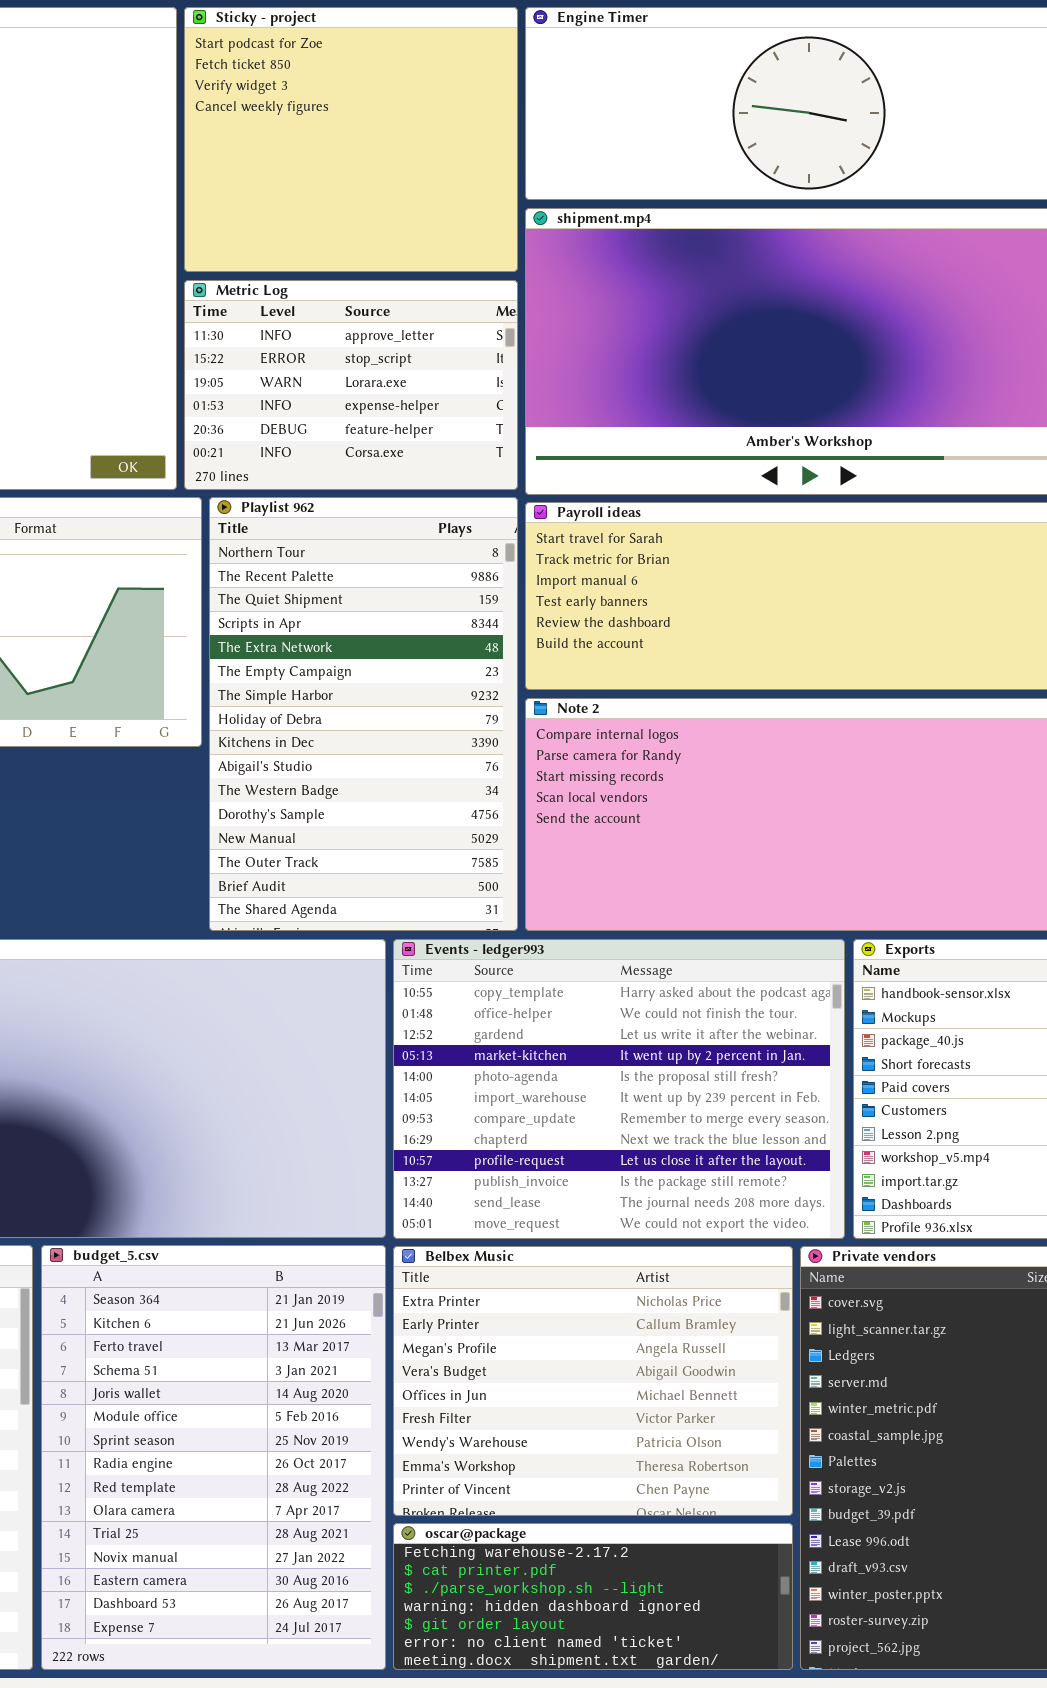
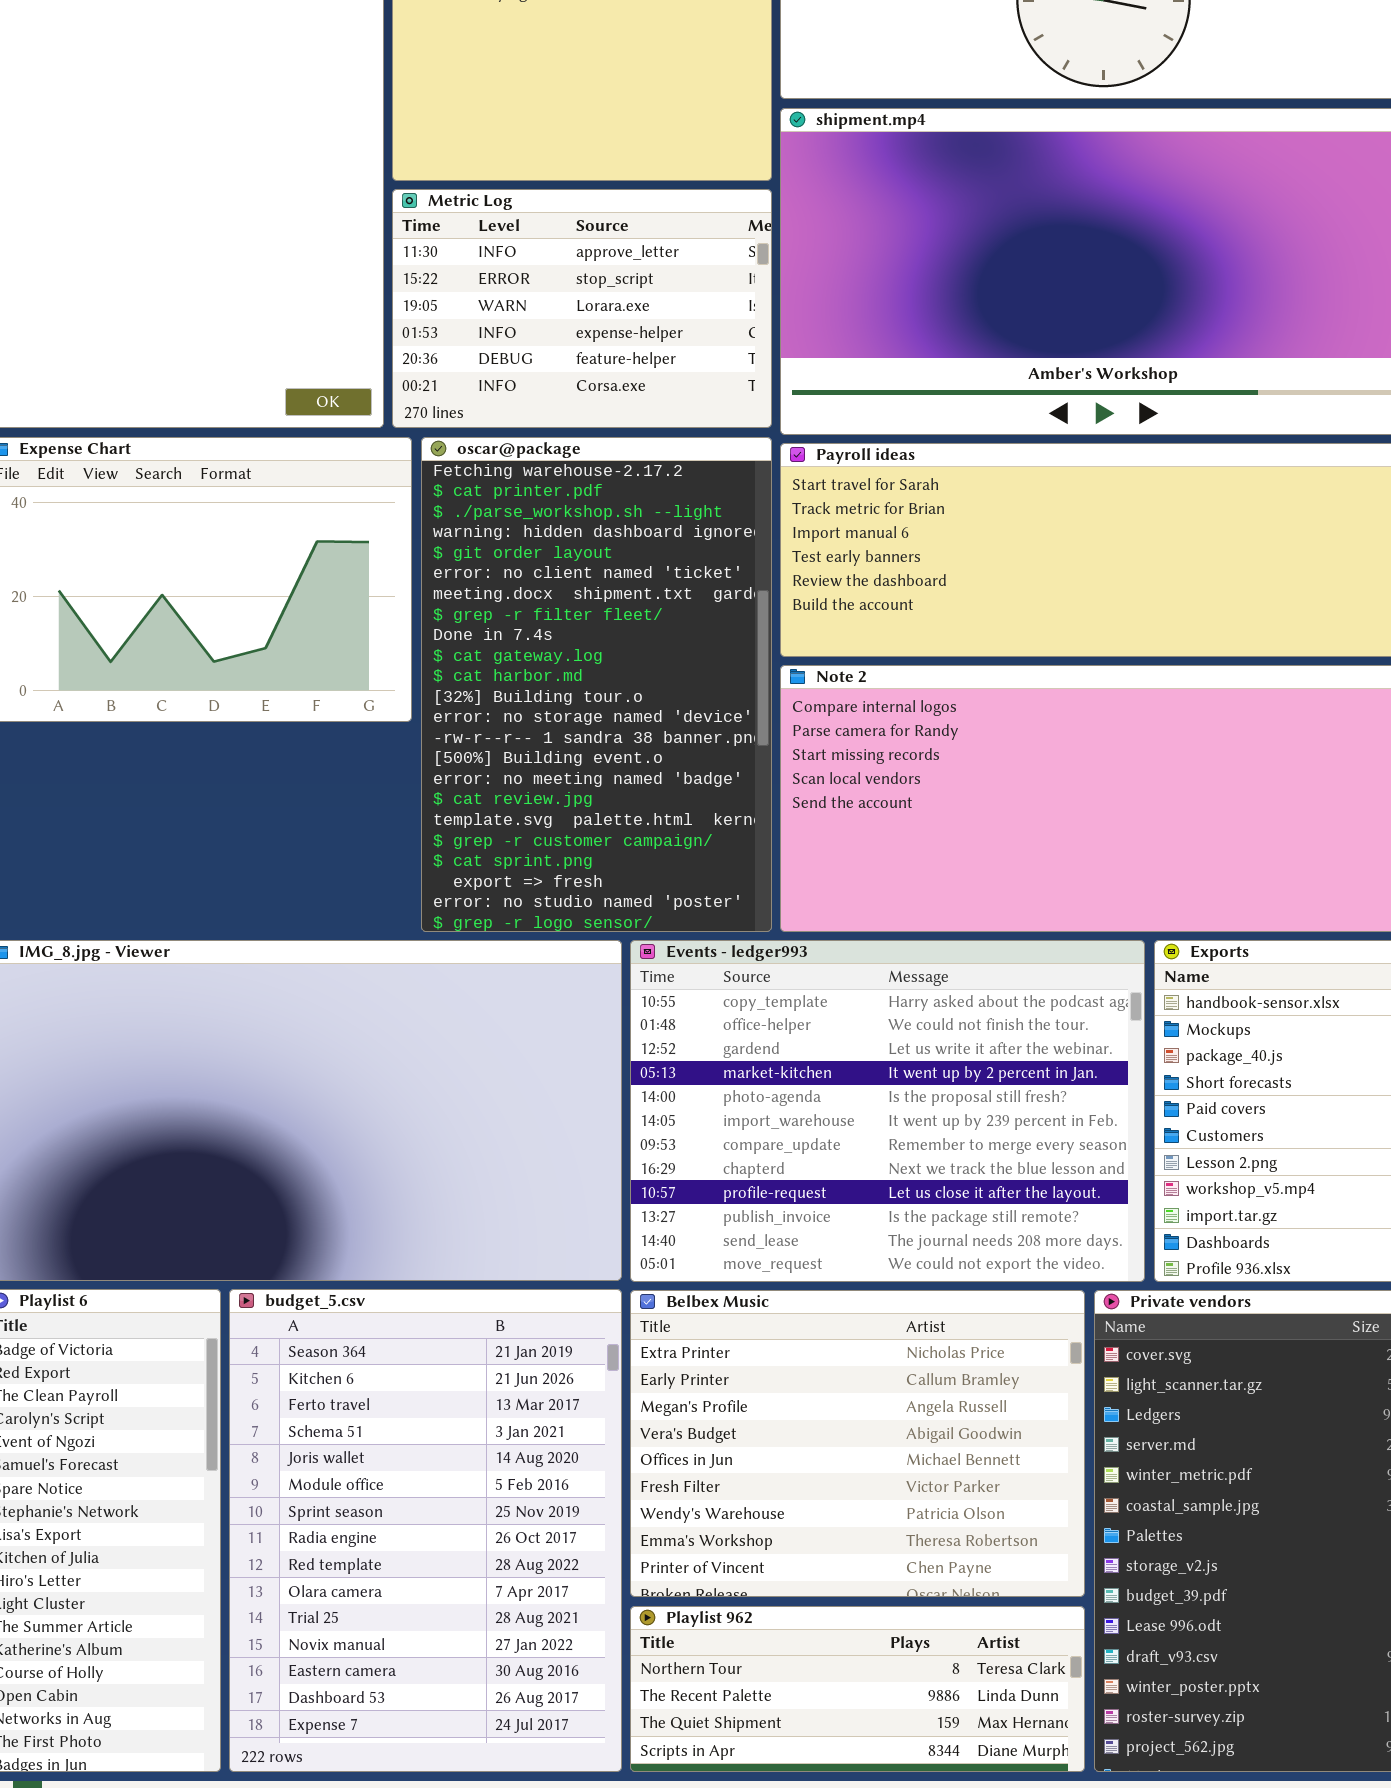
Playlist 962: [209,497,518,931] -> [630,1606,1085,1772], moved, resized
oscar@package: [393,1523,793,1670] -> [421,437,772,932], moved, resized

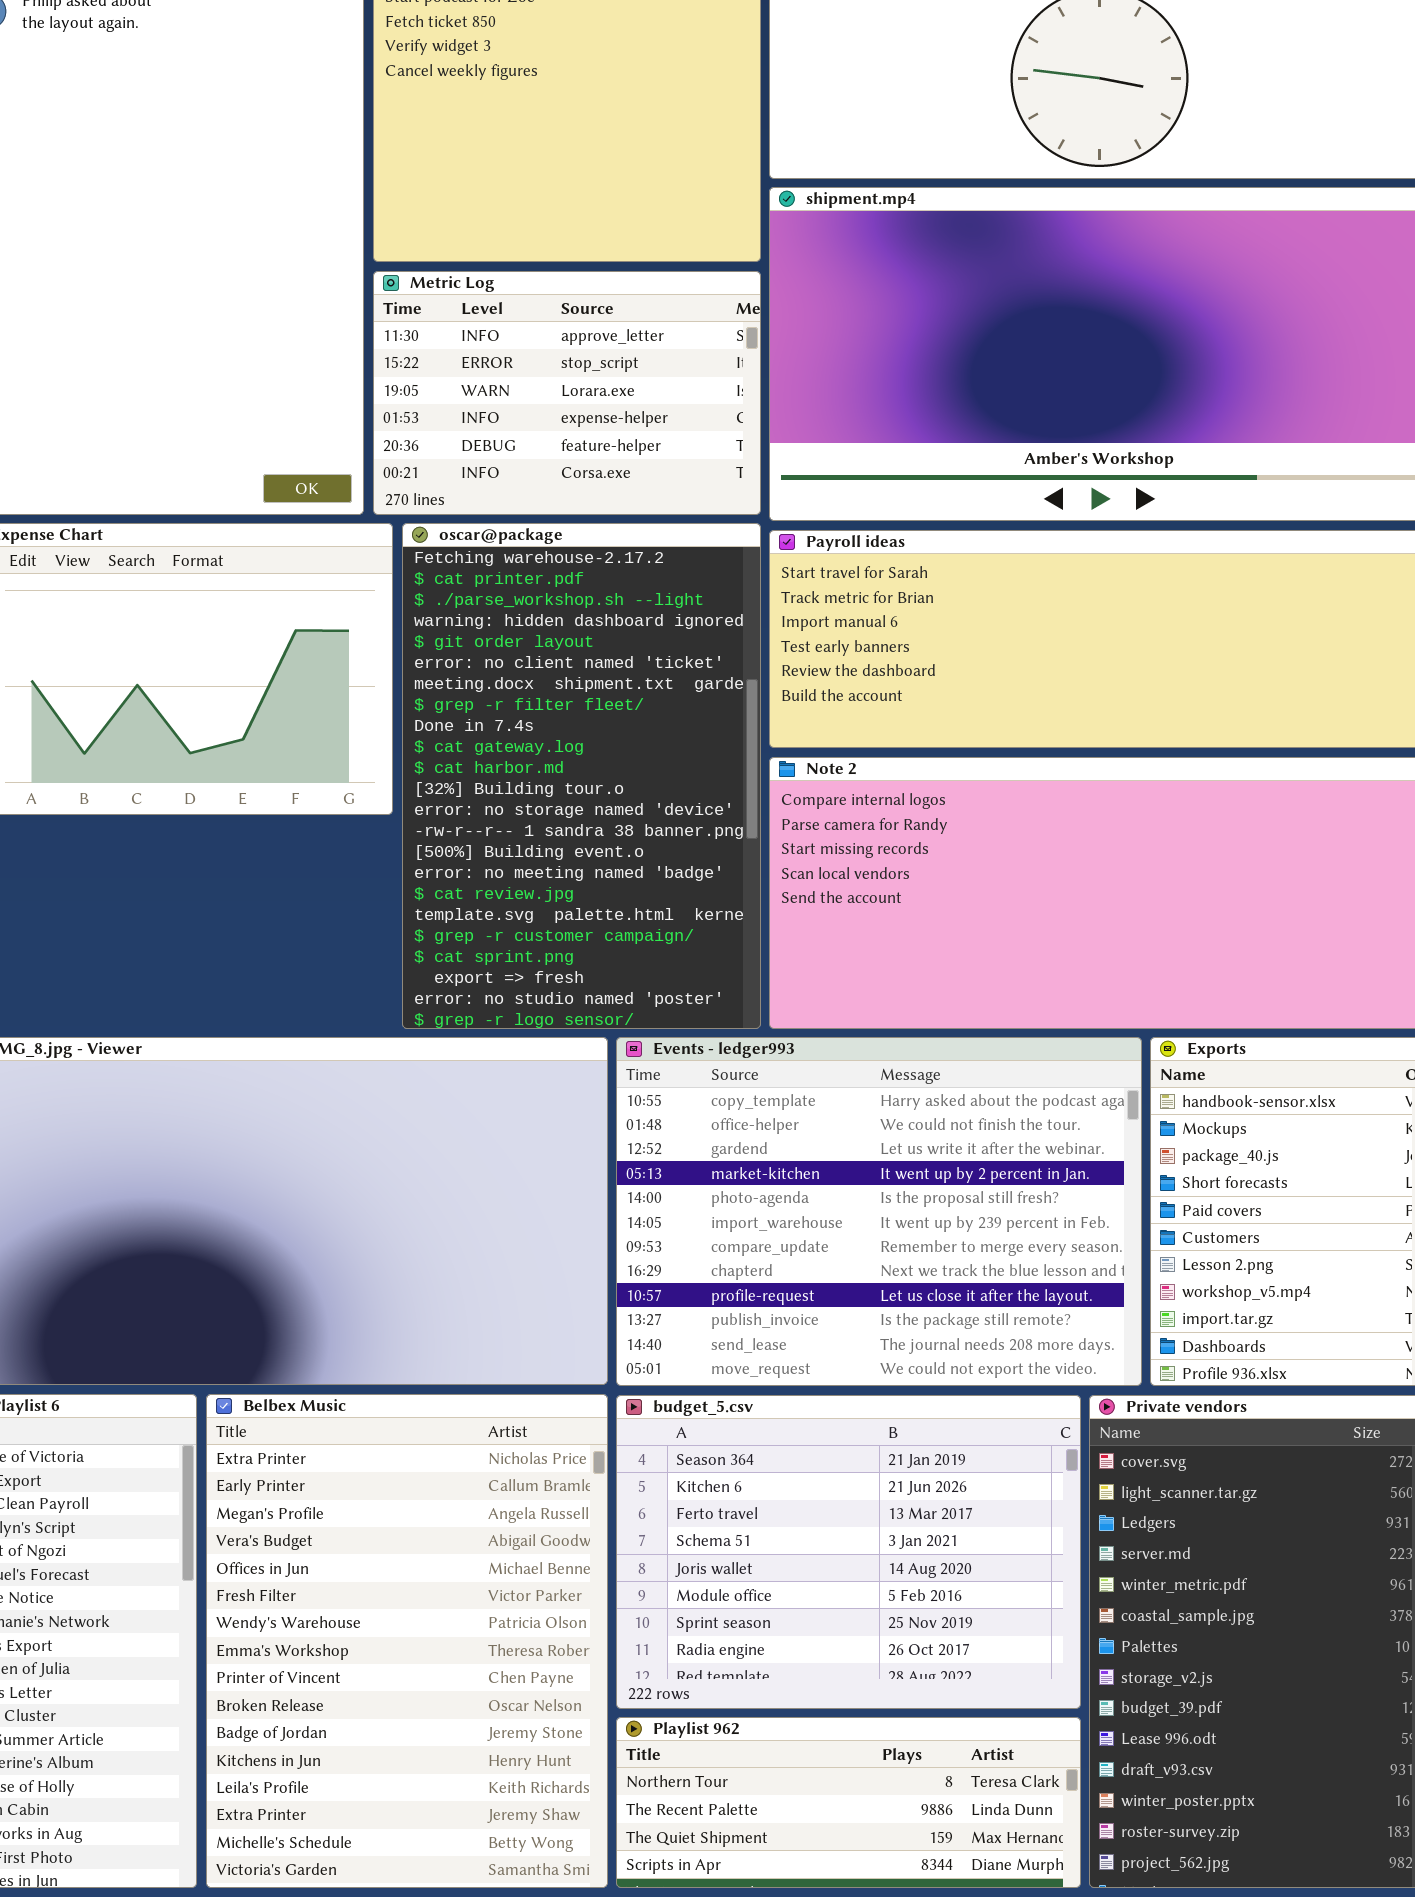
budget_5.csv: [229,1289,622,1772] -> [616,1395,1081,1709], moved, resized
Belbex Music: [630,1290,1085,1597] -> [206,1394,608,1888], moved, resized

